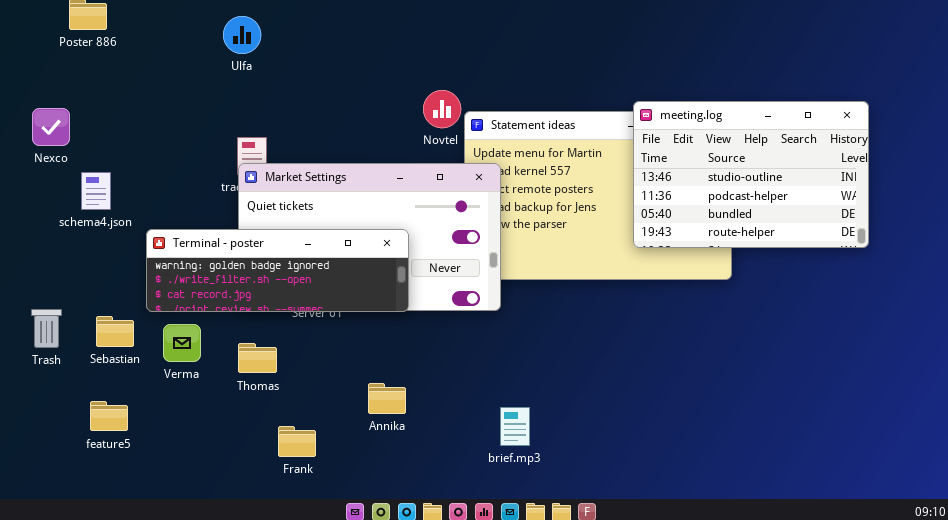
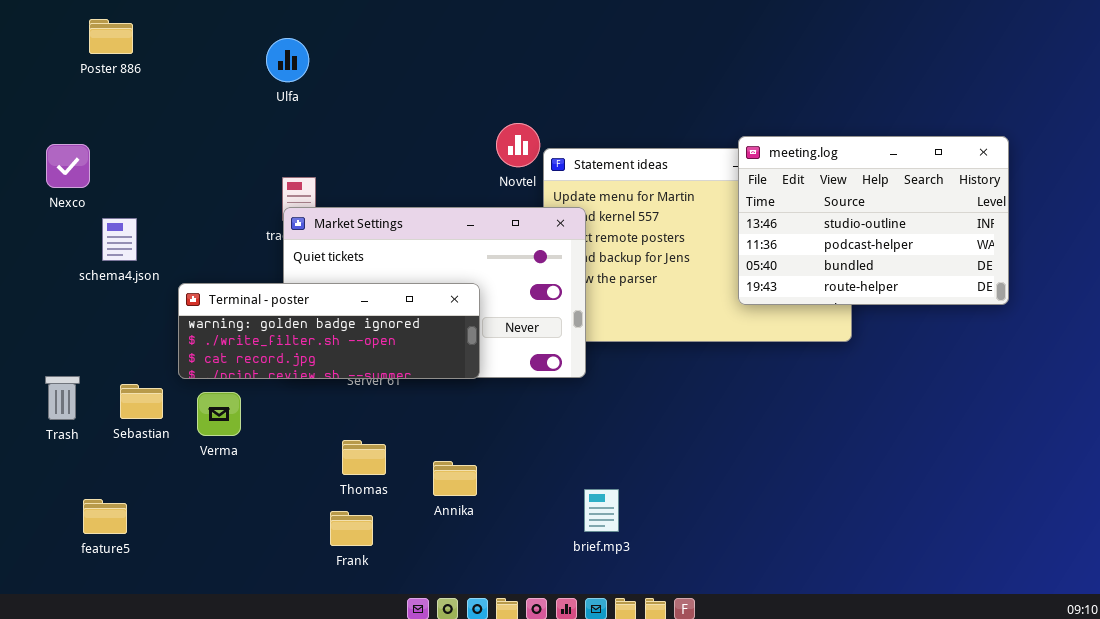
Thomas: [238,343,277,373] -> [342,440,386,475], moved
feature5: [90,401,128,431] -> [83,499,127,534], moved

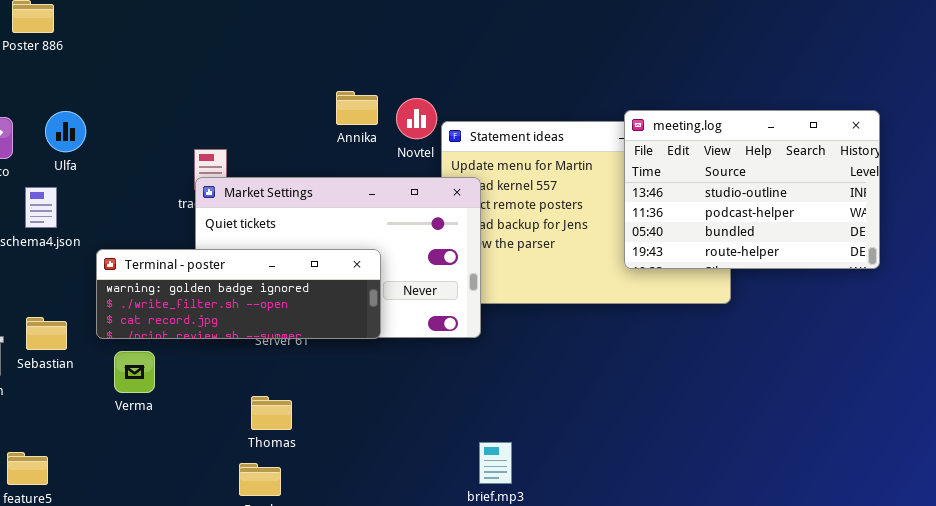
Ulfa: [266,38,309,82] -> [45,111,86,152], moved
Sebastian: [120,384,163,419] -> [26,317,67,350], moved
Annika: [433,461,477,496] -> [336,91,378,125], moved

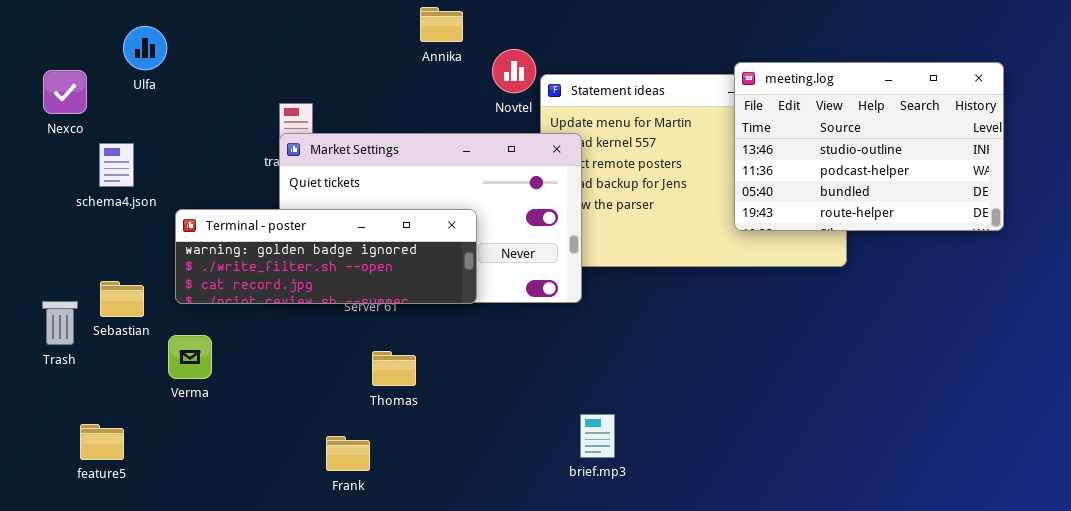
Annika: [336,91,378,125] -> [420,7,463,42], moved
Ulfa: [45,111,86,152] -> [123,26,167,70], moved
Verma: [114,351,155,393] -> [168,335,212,379], moved
Thomas: [251,396,292,430] -> [372,351,416,386], moved

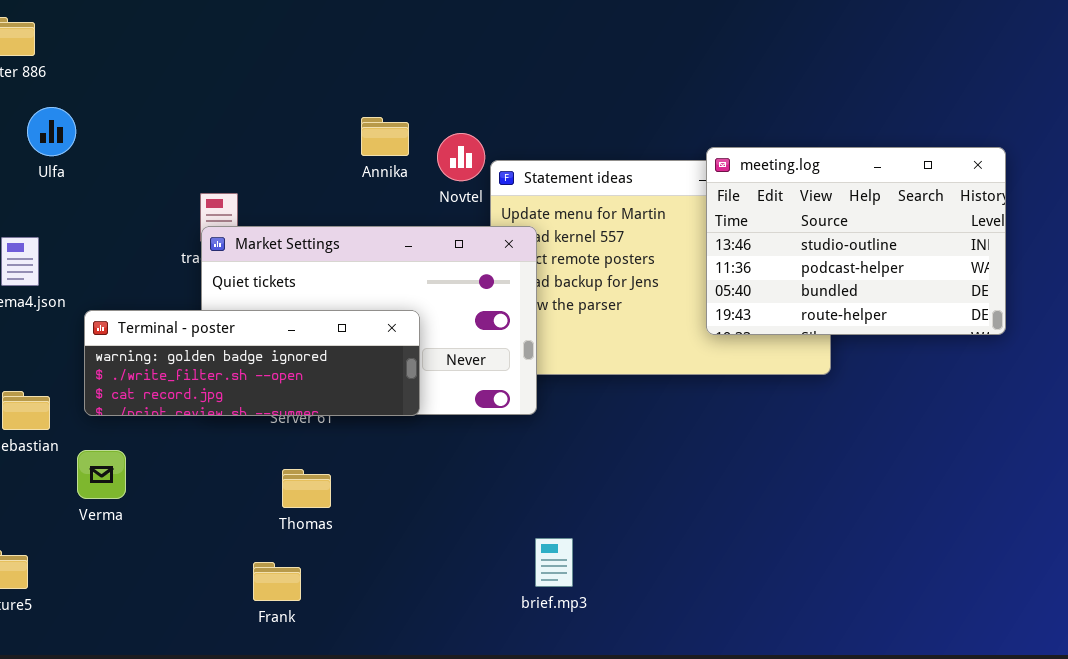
Annika: [420,7,463,42] -> [361,117,409,156], moved
Thomas: [372,351,416,386] -> [282,469,331,508], moved

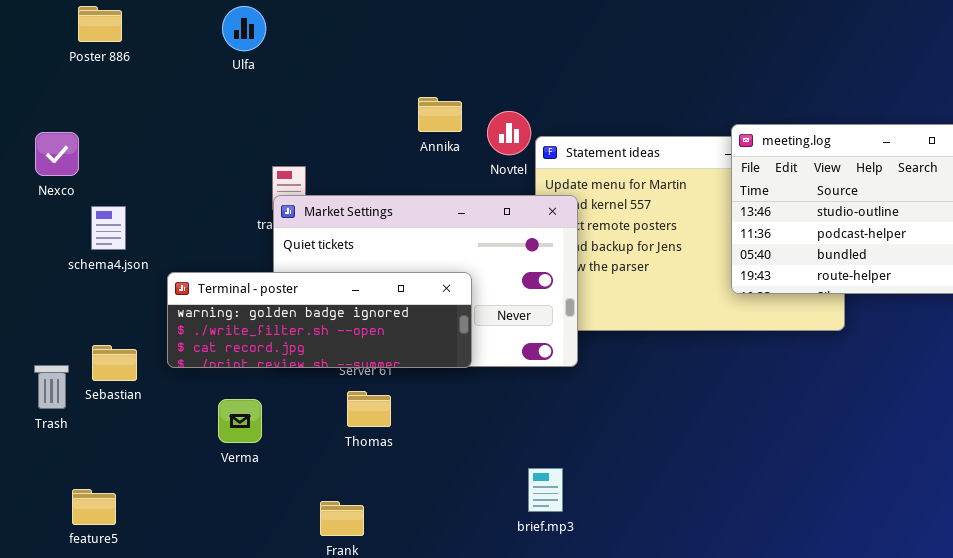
Ulfa: [27,107,76,156] -> [222,6,266,51], moved
Verma: [77,450,126,499] -> [218,399,262,443], moved
Thomas: [282,469,331,508] -> [347,391,391,427], moved
brief.mp3: [535,538,573,587] -> [528,468,563,512], moved

